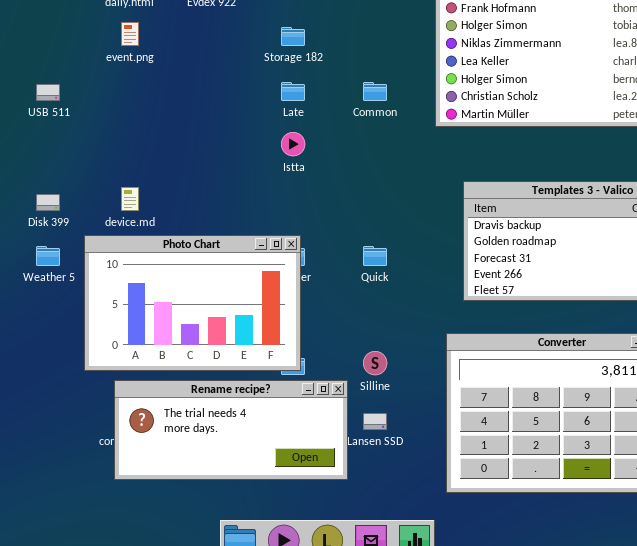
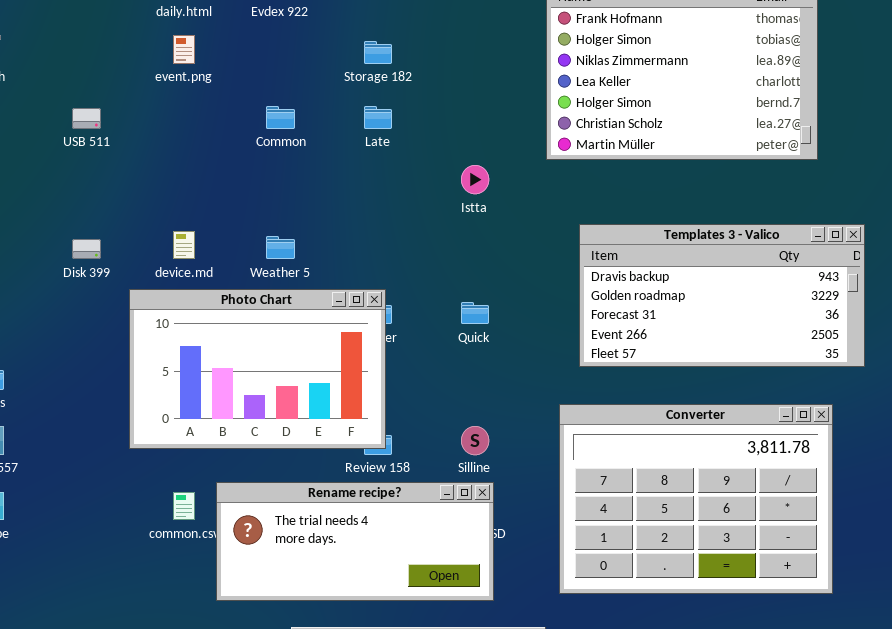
Common: [363,82,387,101] -> [266,106,295,129], moved
Istta: [281,132,305,156] -> [461,165,489,194], moved
Weather 5: [36,246,60,266] -> [266,236,295,259], moved
Rename recipe?: [114,380,348,480] -> [216,482,494,601], moved

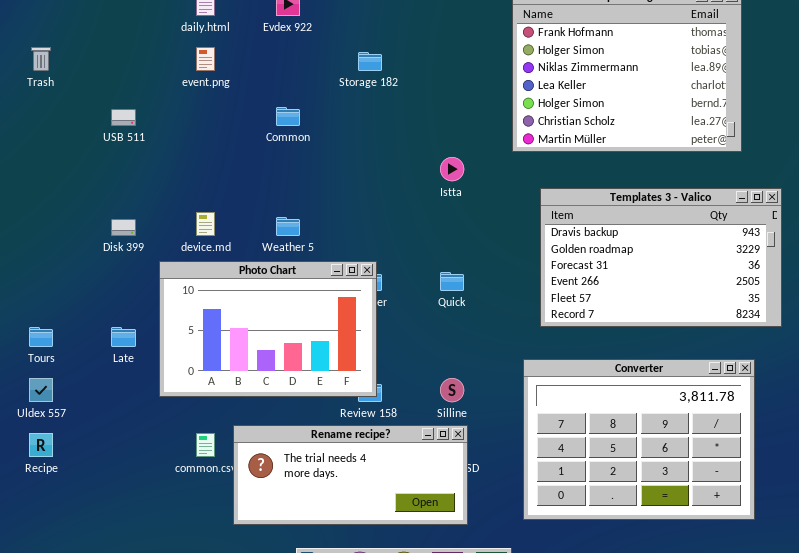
Late: [364,106,392,129] -> [111,327,136,347], moved
Templates 3 - Valico: [579,224,865,367] -> [540,188,782,327], resized

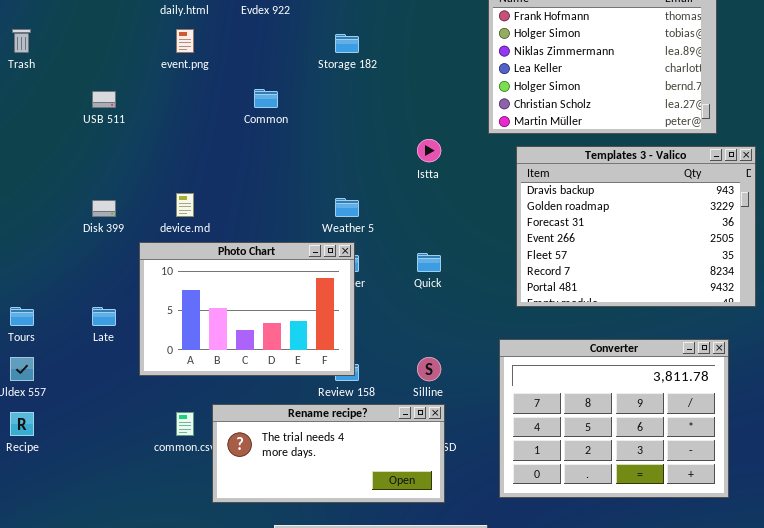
Templates 3 - Valico: [540,188,782,327] -> [516,146,756,307], resized
Weather 5: [276,217,300,236] -> [335,198,359,217], moved

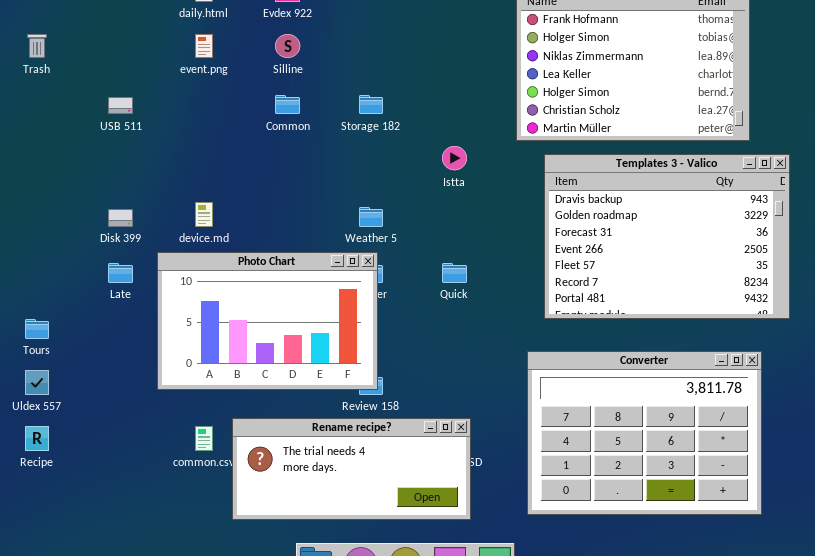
Storage 182: [335,34,359,53] -> [359,95,383,114], moved
Late: [92,307,116,326] -> [108,263,133,283], moved
Silline: [417,357,441,381] -> [275,34,300,58], moved

